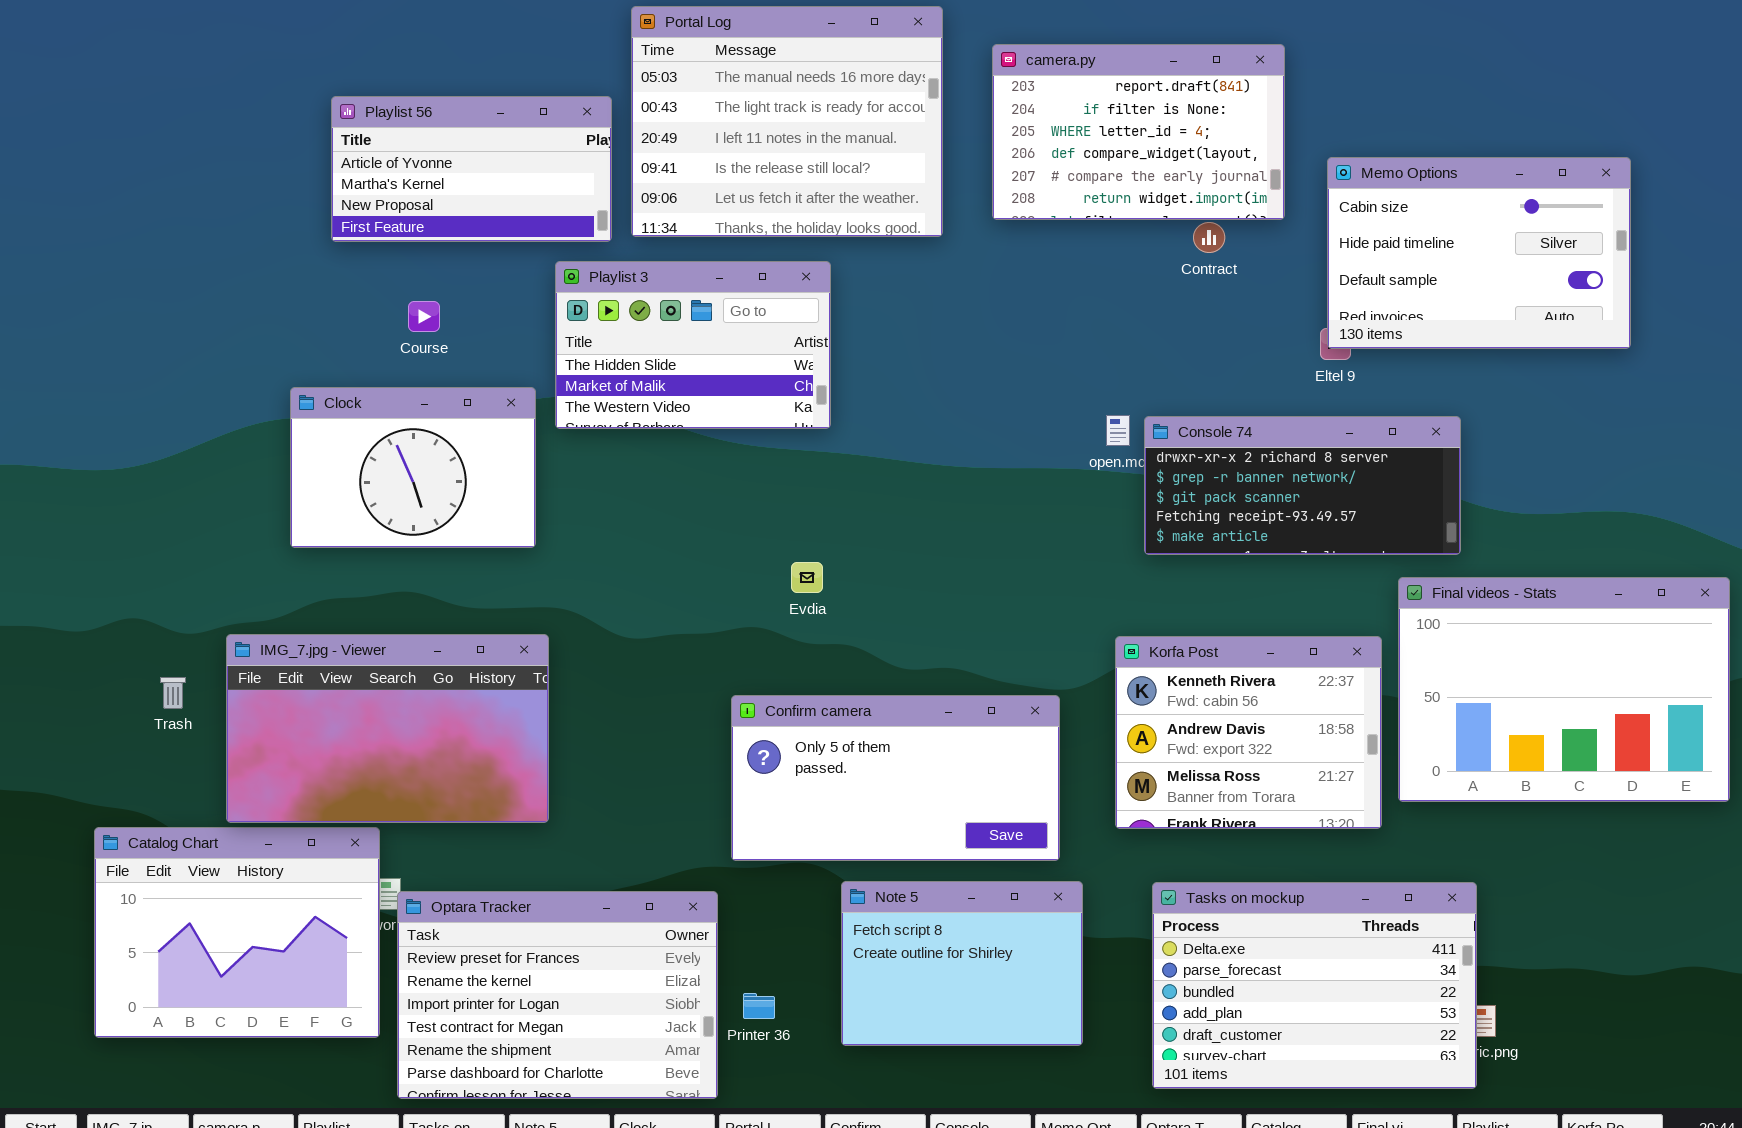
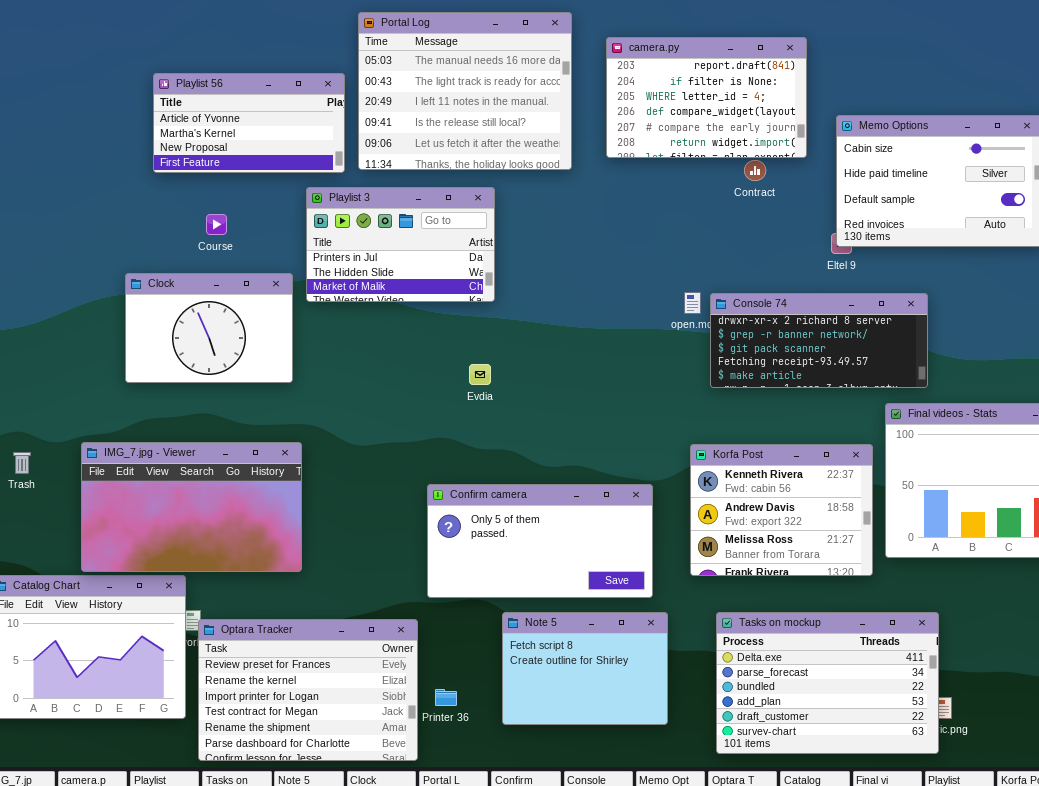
Playlist 3: [555,261,831,429] -> [306,187,495,302], scrolled up 1 row
Evdia: [791,562,823,593] -> [469,364,491,385], moved
Trash: [160,677,186,709] -> [13,452,31,474], moved

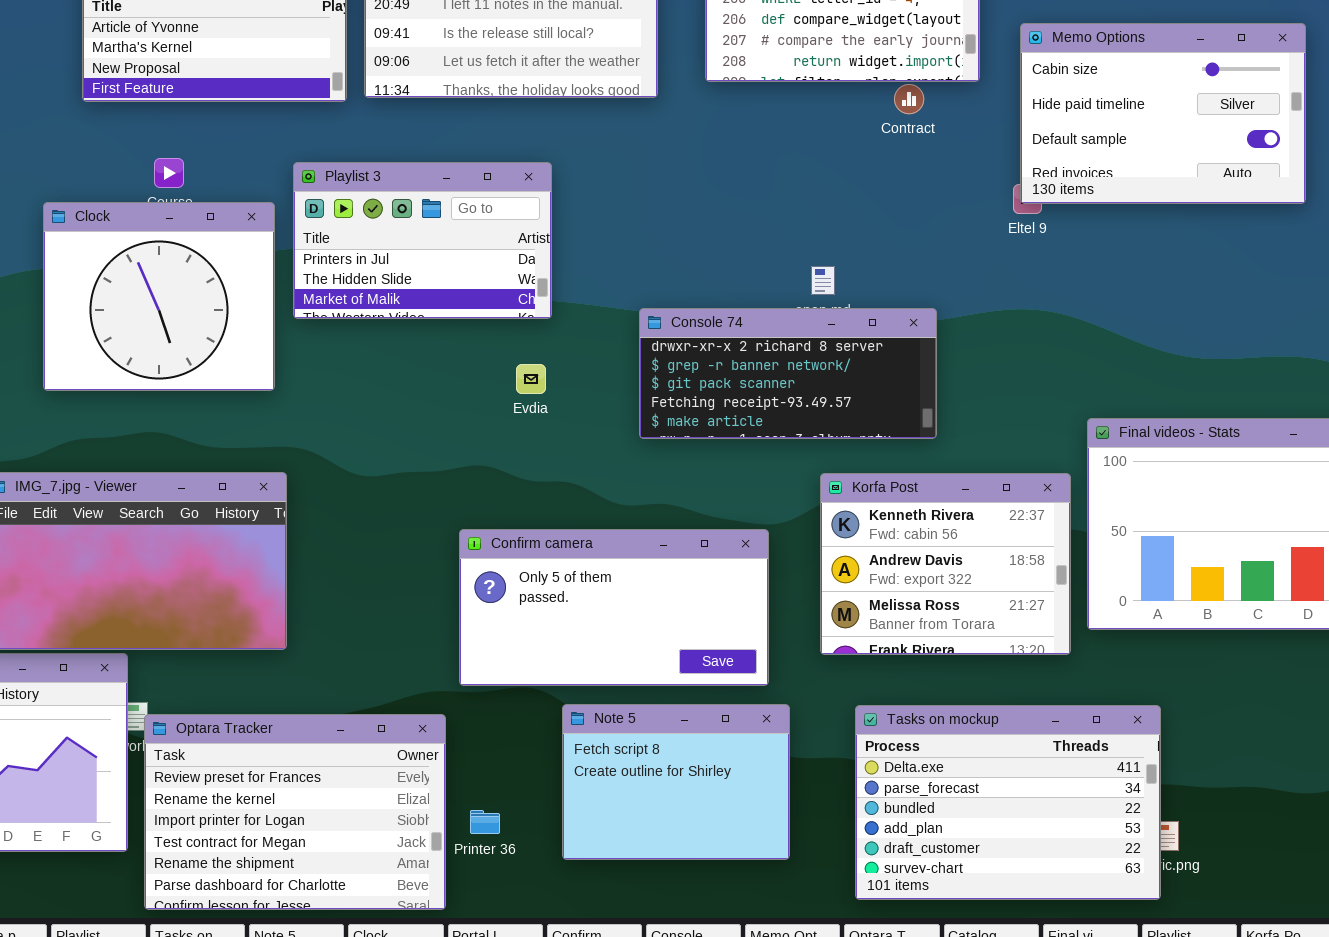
Playlist 3: [306,187,495,302] -> [293,162,552,319], moved
Clock: [125,273,293,383] -> [43,202,275,391], resized
Console 74: [710,293,928,388] -> [639,308,937,439], moved

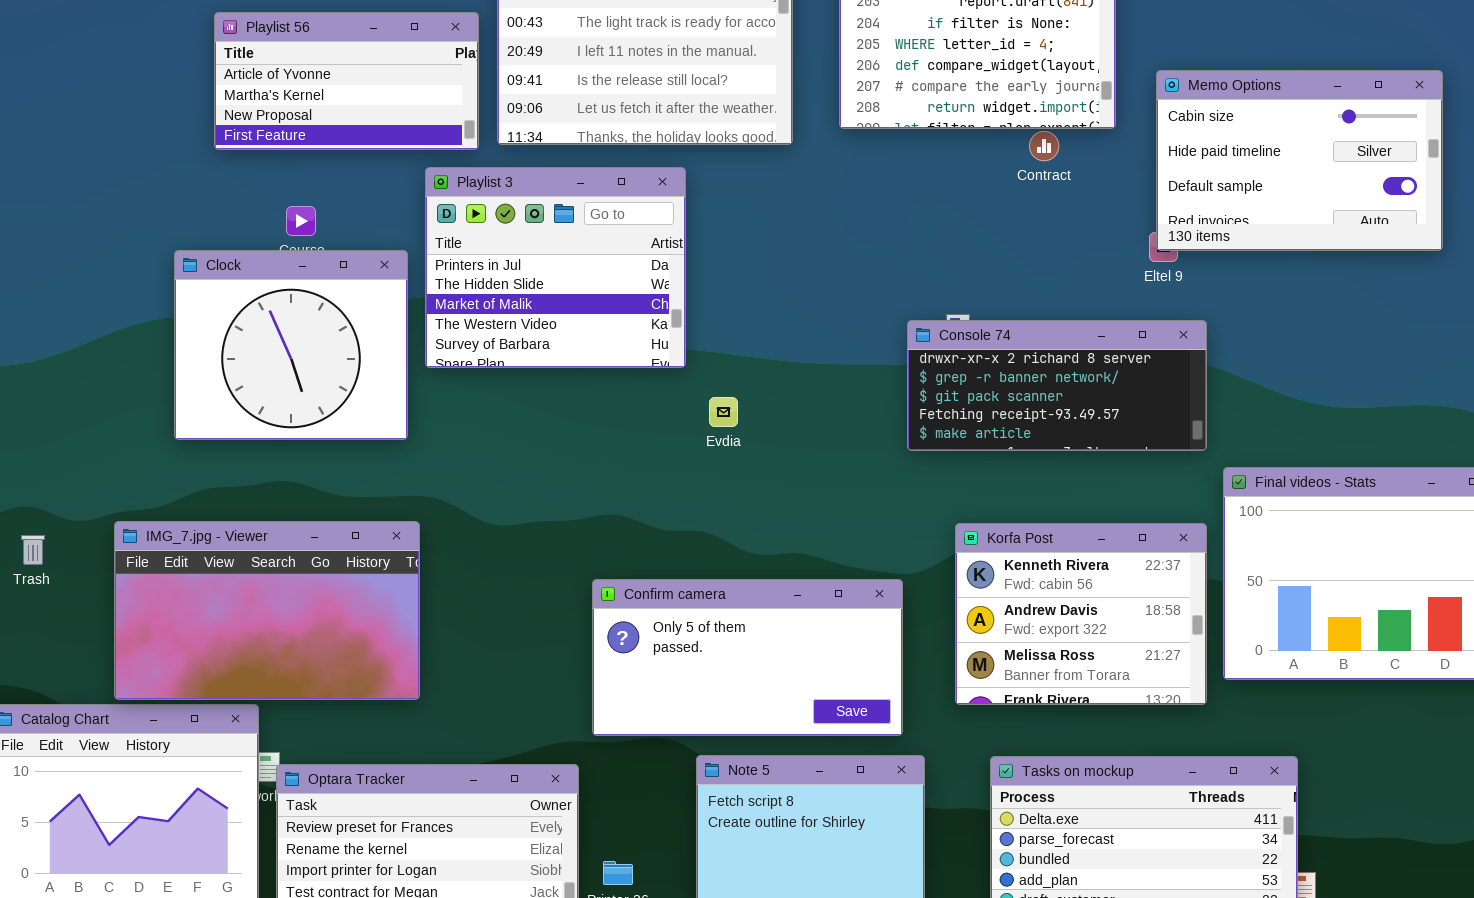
Playlist 3: [293,162,552,319] -> [425,167,686,368], resized
Console 74: [639,308,937,439] -> [907,320,1207,451], moved
Evdia: [516,364,546,394] -> [709,397,738,427], moved

